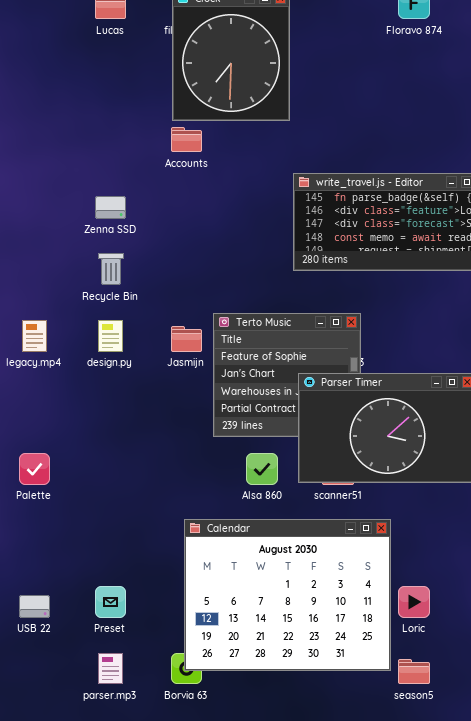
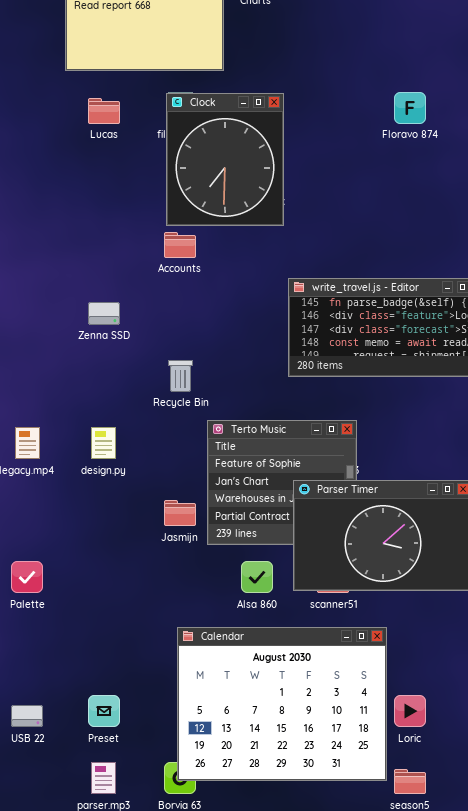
Recycle Bin: [98,253,124,285] -> [168,360,193,392], moved
Jasmijn: [171,326,202,352] -> [164,500,196,526], moved

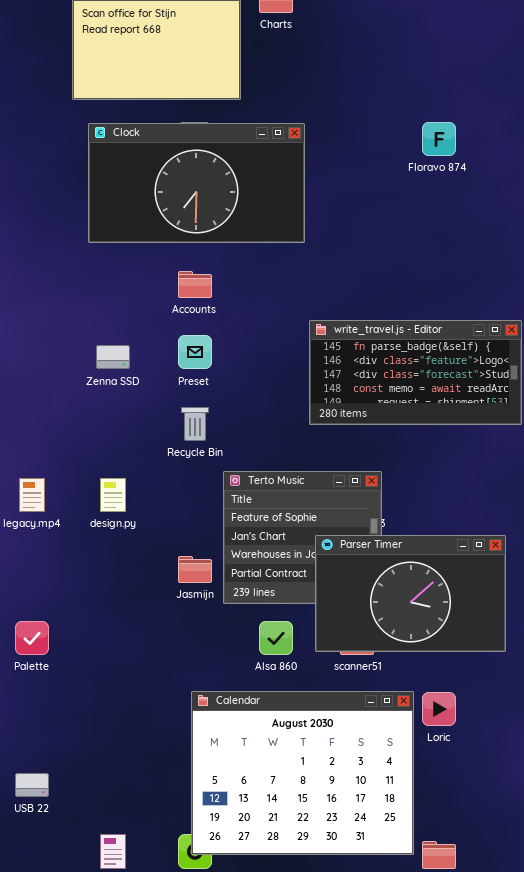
Clock: [166,93,284,226] -> [88,123,305,243], resized
Preset: [88,695,120,727] -> [178,335,212,369], moved
Loric: [394,695,426,727] -> [422,692,456,726], moved

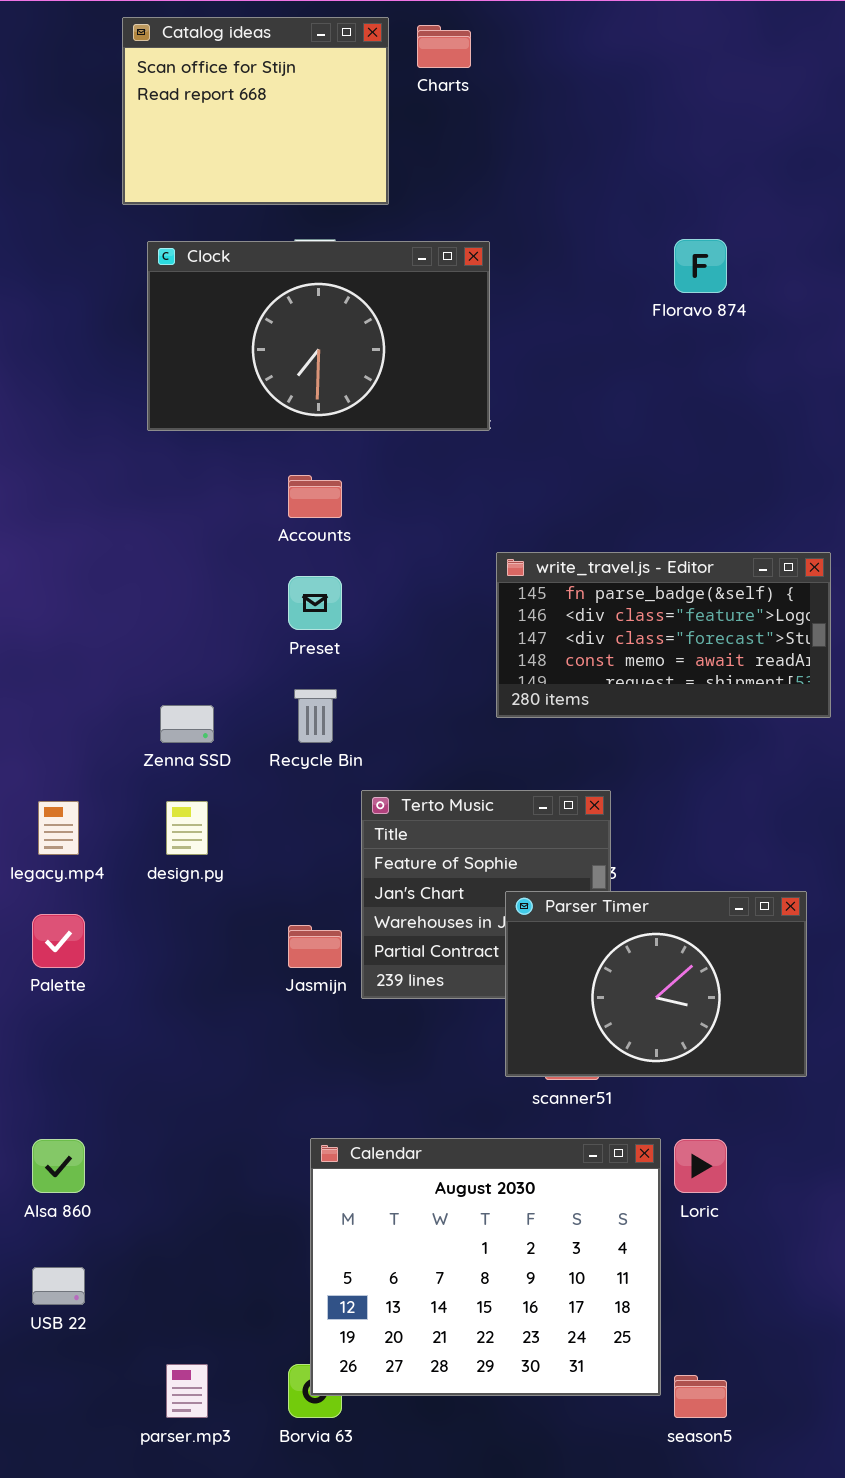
Zenna SSD: [96,345,130,369] -> [160,705,214,743], moved
Palette: [15,621,49,655] -> [32,914,85,968], moved
Alsa 860: [259,621,293,655] -> [32,1139,85,1193], moved

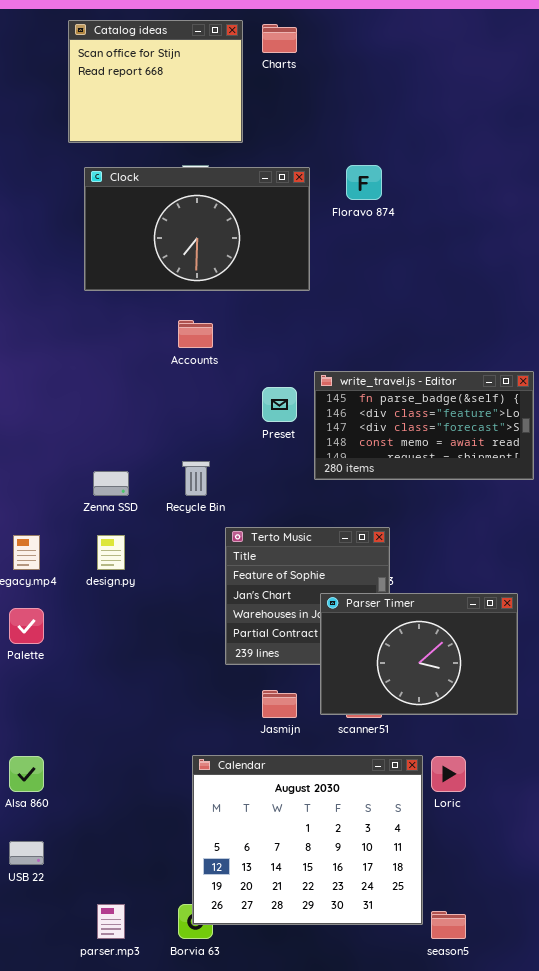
Floravo 874: [674,239,727,293] -> [346,165,382,200], moved
Preset: [288,576,342,630] -> [262,387,297,422], moved
Jasmijn: [288,925,342,968] -> [262,690,297,718], moved

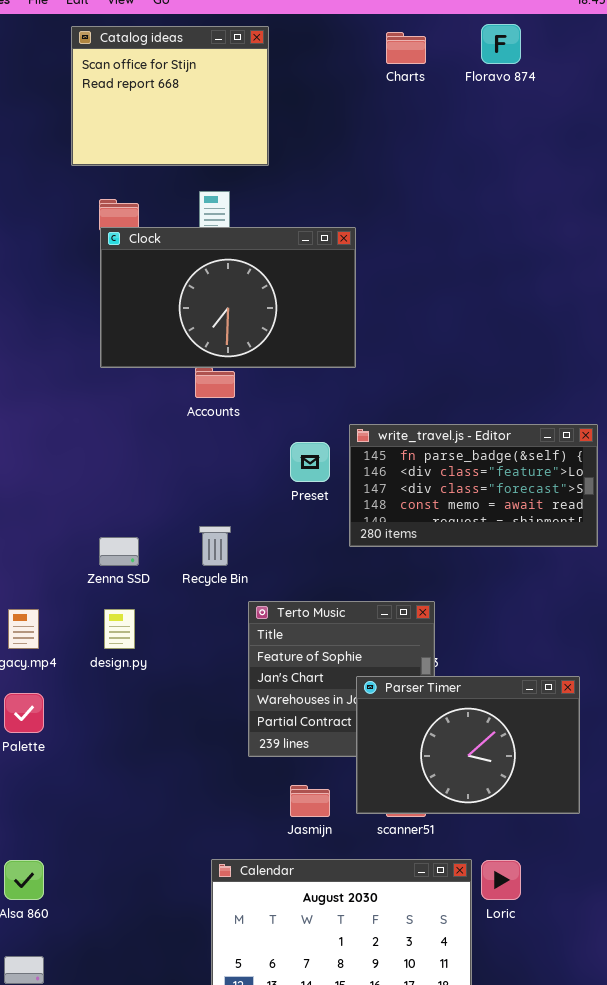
Charts: [262,24,297,53] -> [386,32,426,64], moved
Floravo 874: [346,165,382,200] -> [481,24,521,64], moved
Clock: [84,167,310,291] -> [100,227,356,368], moved

